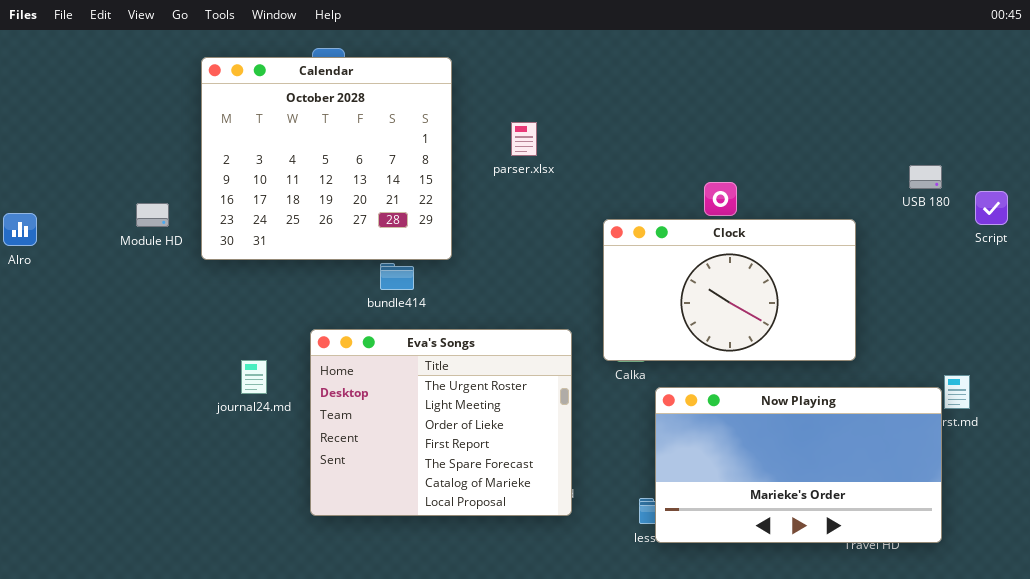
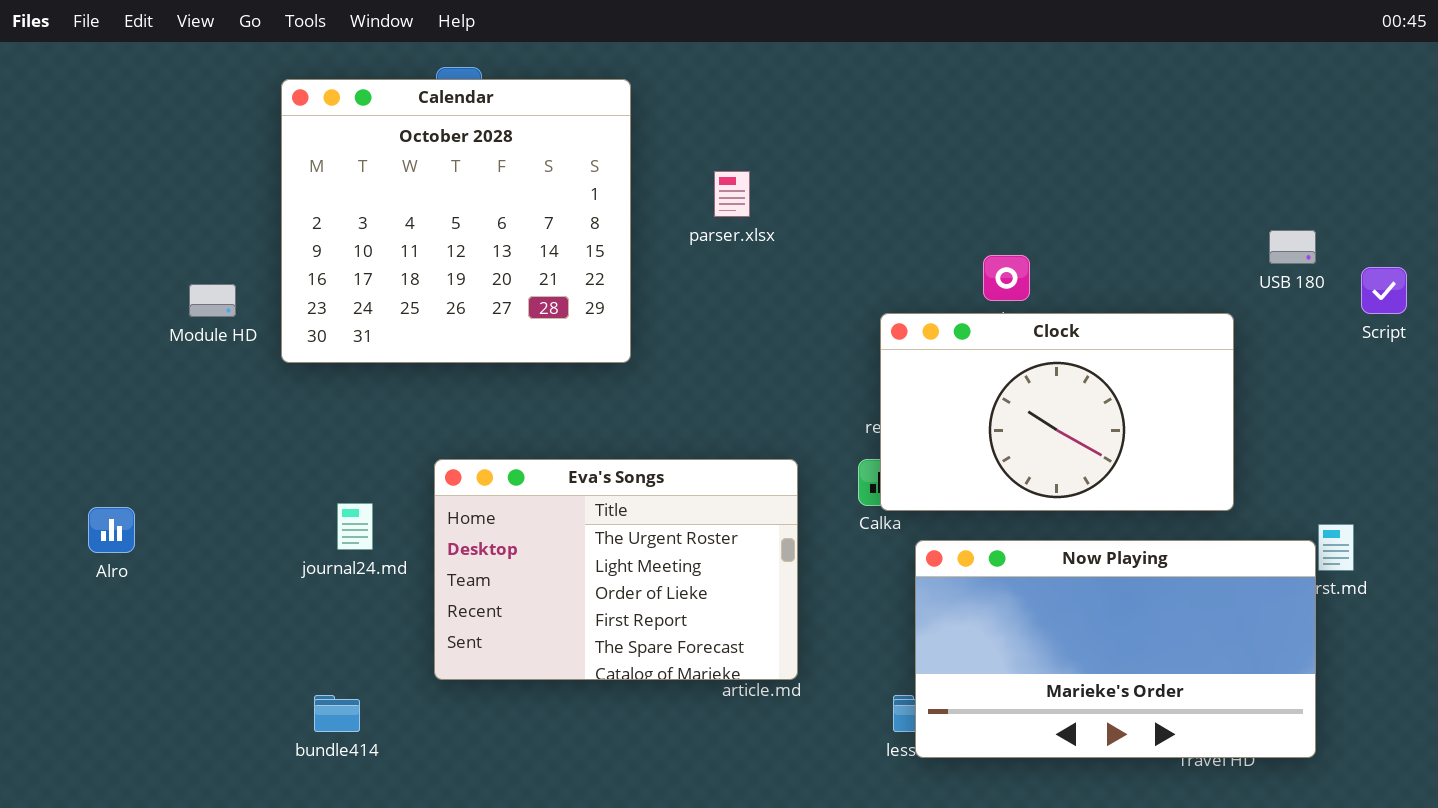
Alro: [3,213,37,246] -> [88,507,135,553], moved
Clock: [603,219,856,361] -> [880,313,1234,511], moved
bundle414: [380,263,414,290] -> [314,695,360,732], moved
Eva's Songs: [310,329,572,516] -> [434,459,798,680], resized

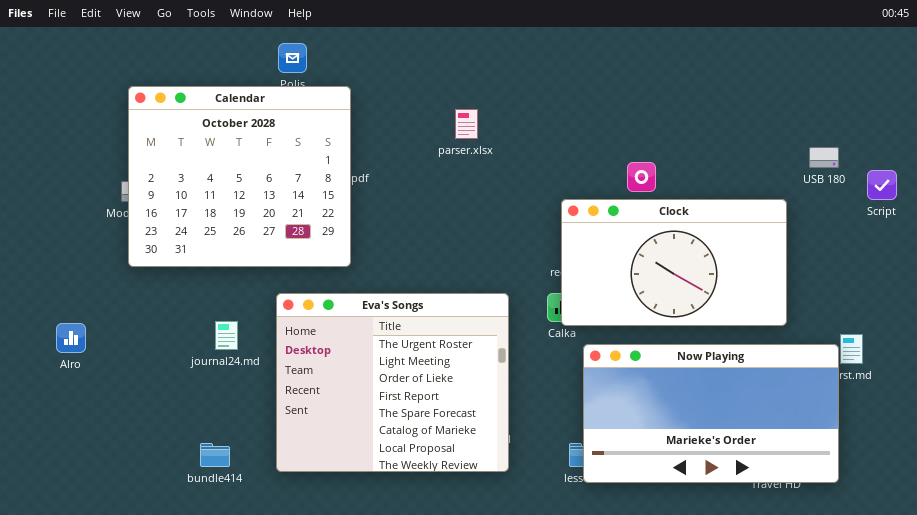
Calendar: [281,79,631,363] -> [128,86,351,267], moved
Eva's Songs: [434,459,798,680] -> [276,293,509,472], resized

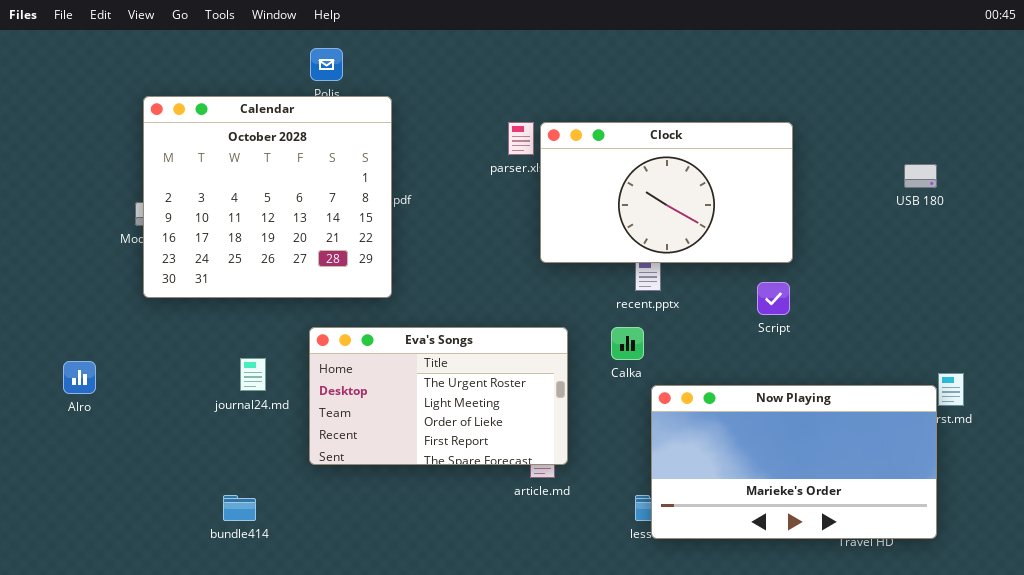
Script: [867,170,897,200] -> [757,282,790,315], moved
Clock: [561,199,787,326] -> [540,122,793,263], moved
Eva's Songs: [276,293,509,472] -> [309,327,568,465], resized

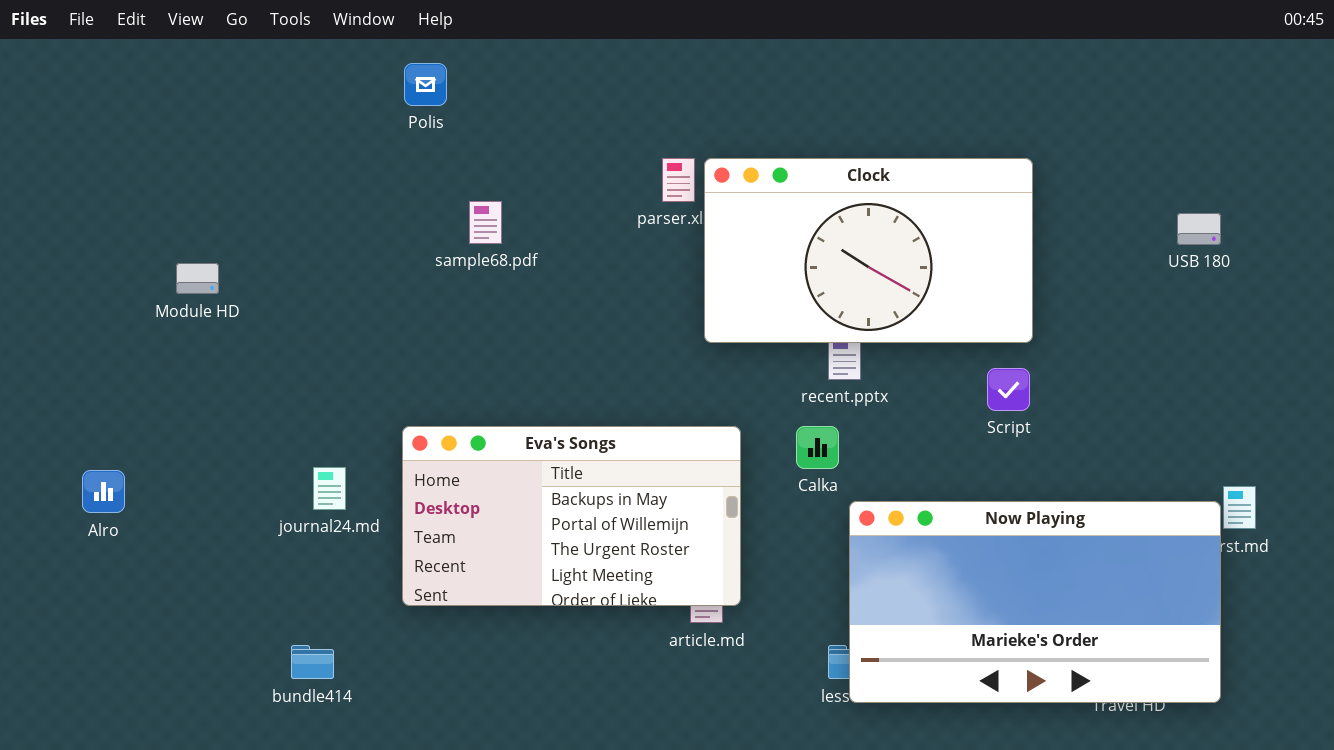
Calendar: [143,96,392,298] -> none, closed
Eva's Songs: [309,327,568,465] -> [402,426,741,606], scrolled up 2 rows

